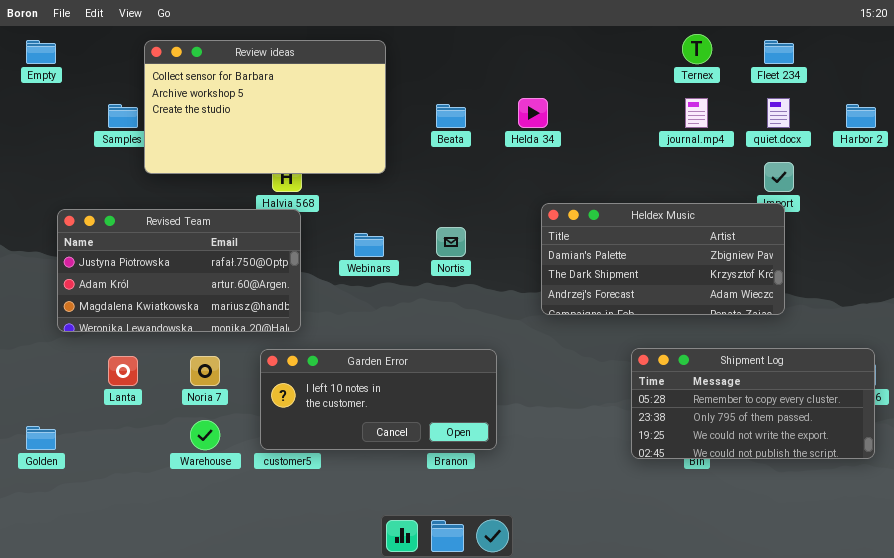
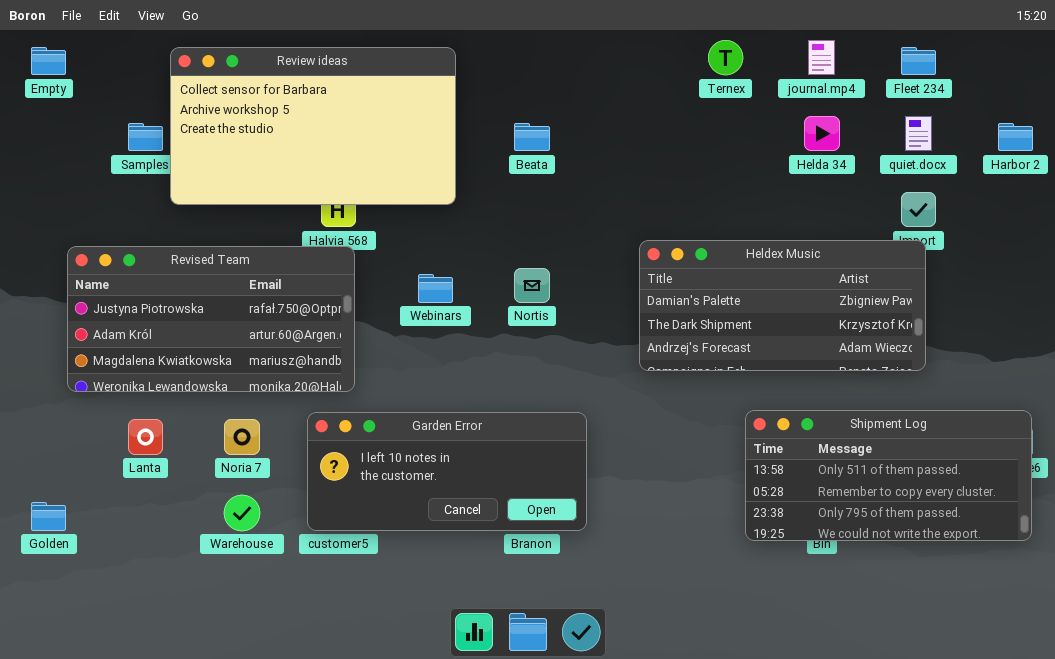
Ternex: [682,34,712,64] -> [708,40,743,75], moved
Helda 34: [518,98,548,128] -> [804,116,840,151], moved
journal.mp4: [685,98,708,128] -> [808,40,835,75], moved
Shipment Log: [631,348,875,459] -> [745,410,1032,541], scrolled up 1 row

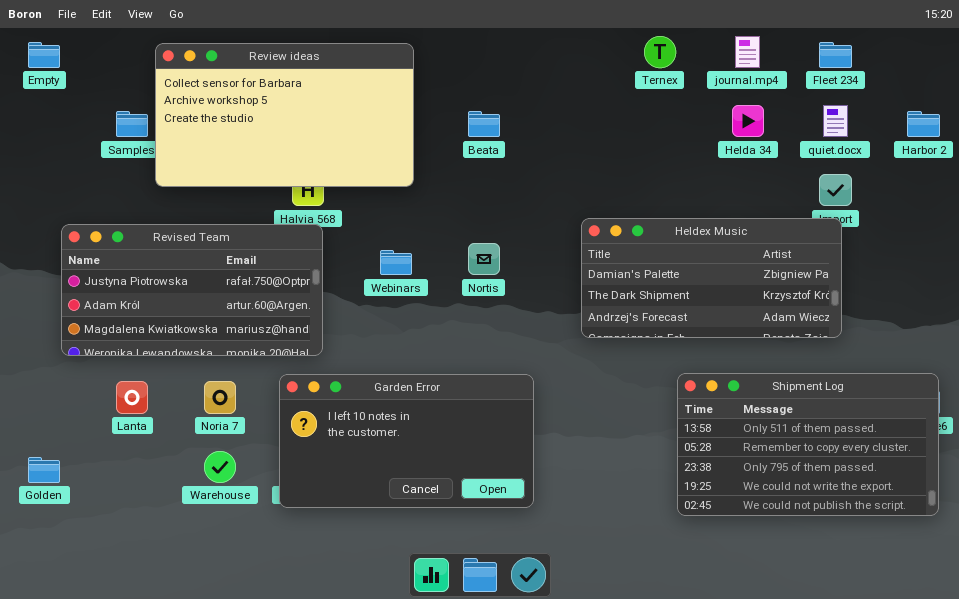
Shipment Log: [745,410,1032,541] -> [677,373,939,516], resized
Garden Error: [307,412,587,531] -> [279,374,534,508], resized

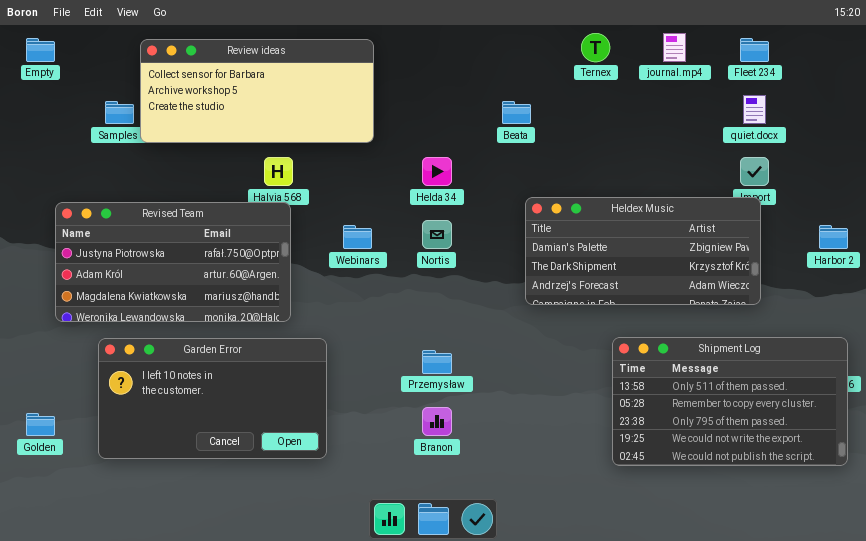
Review ideas: [155,43,414,187] -> [140,39,374,143], resized
Helda 34: [732,105,764,137] -> [422,157,452,186], moved
Beata: [468,111,500,137] -> [502,101,531,124], moved
Harbor 2: [907,111,940,137] -> [819,225,848,249], moved
Garden Error: [279,374,534,508] -> [98,338,327,459], moved

